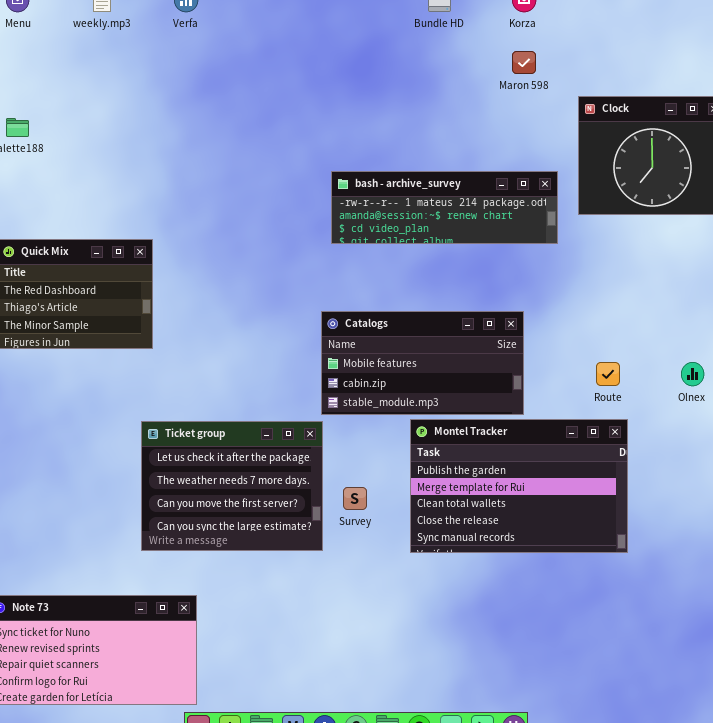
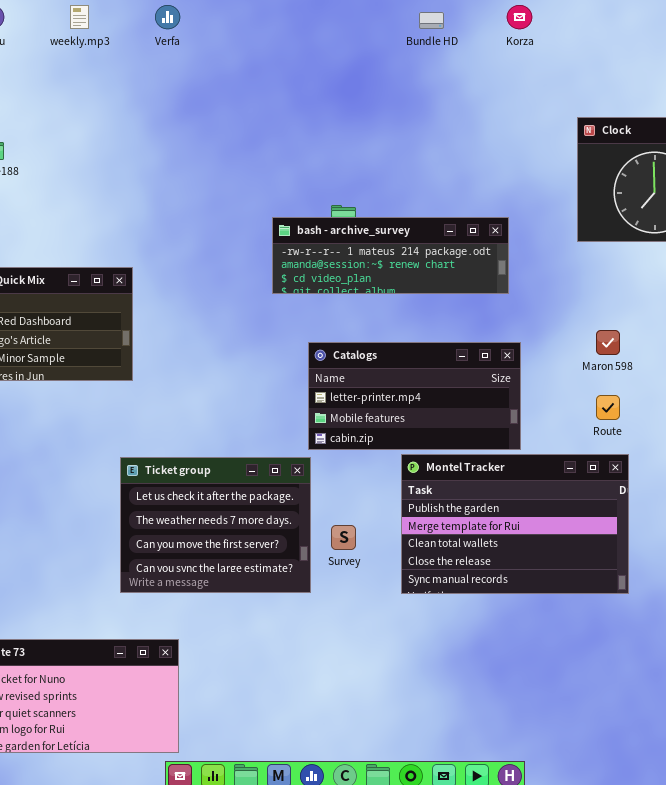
Maron 598: [512,51,536,74] -> [596,330,620,355], moved
bash - archive_survey: [331,171,558,244] -> [272,217,509,294], moved
Catalogs: [321,311,524,415] -> [308,342,521,450], scrolled up 1 row

